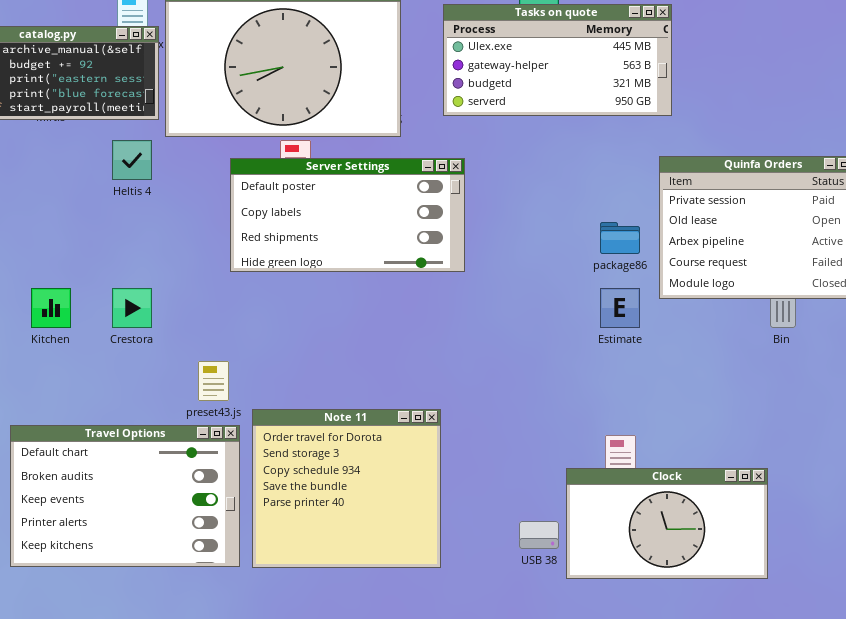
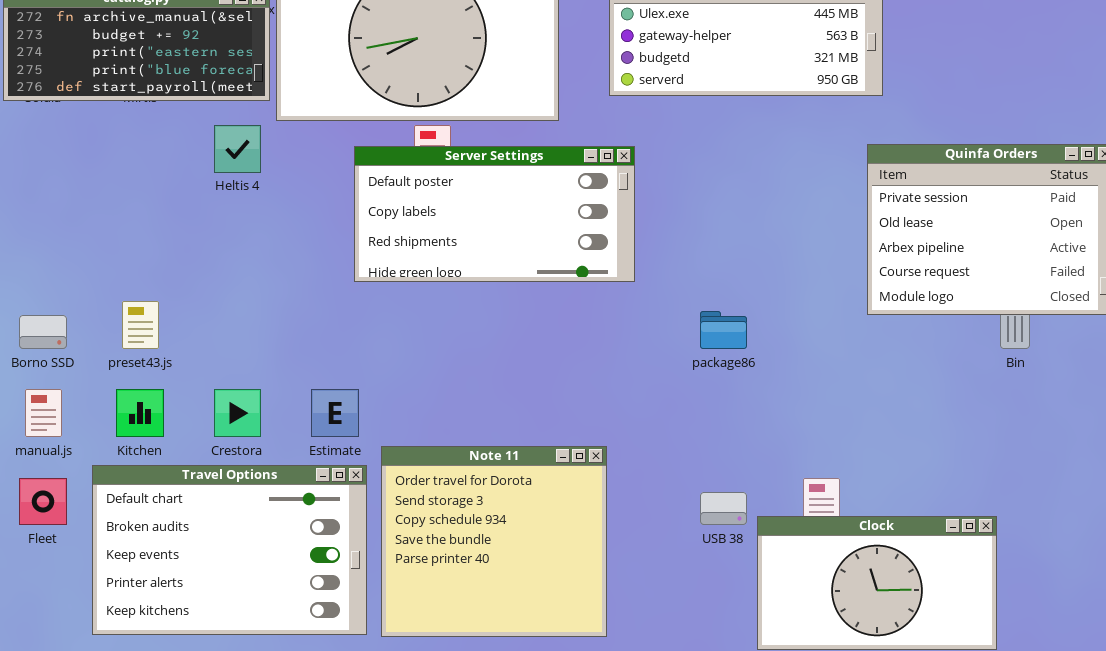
package86: [600,222,640,254] -> [700,311,747,349], moved
Kitchen: [31,288,71,328] -> [116,389,164,437], moved
Crestora: [112,288,152,328] -> [214,389,261,437], moved
Estimate: [600,288,640,328] -> [311,389,359,437], moved
preset43.js: [198,361,229,401] -> [122,301,159,349], moved
USB 38: [519,521,559,549] -> [700,492,747,525], moved

